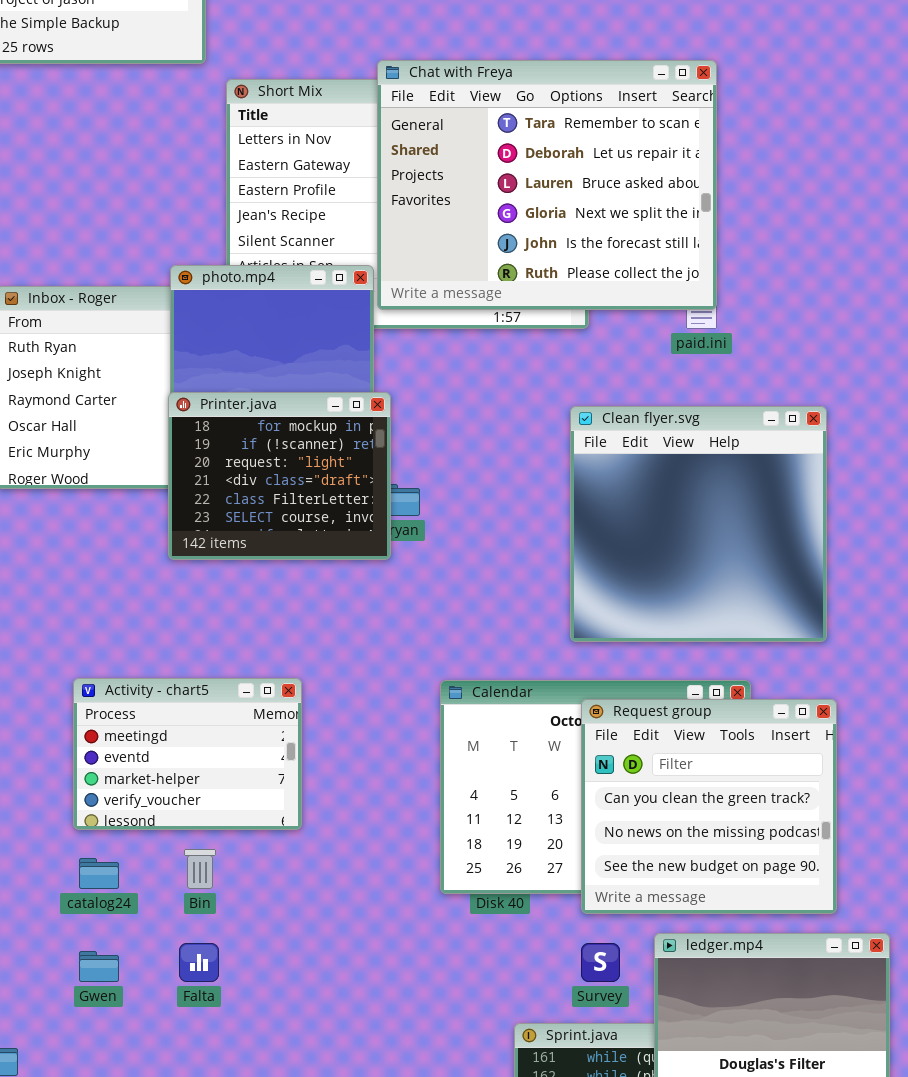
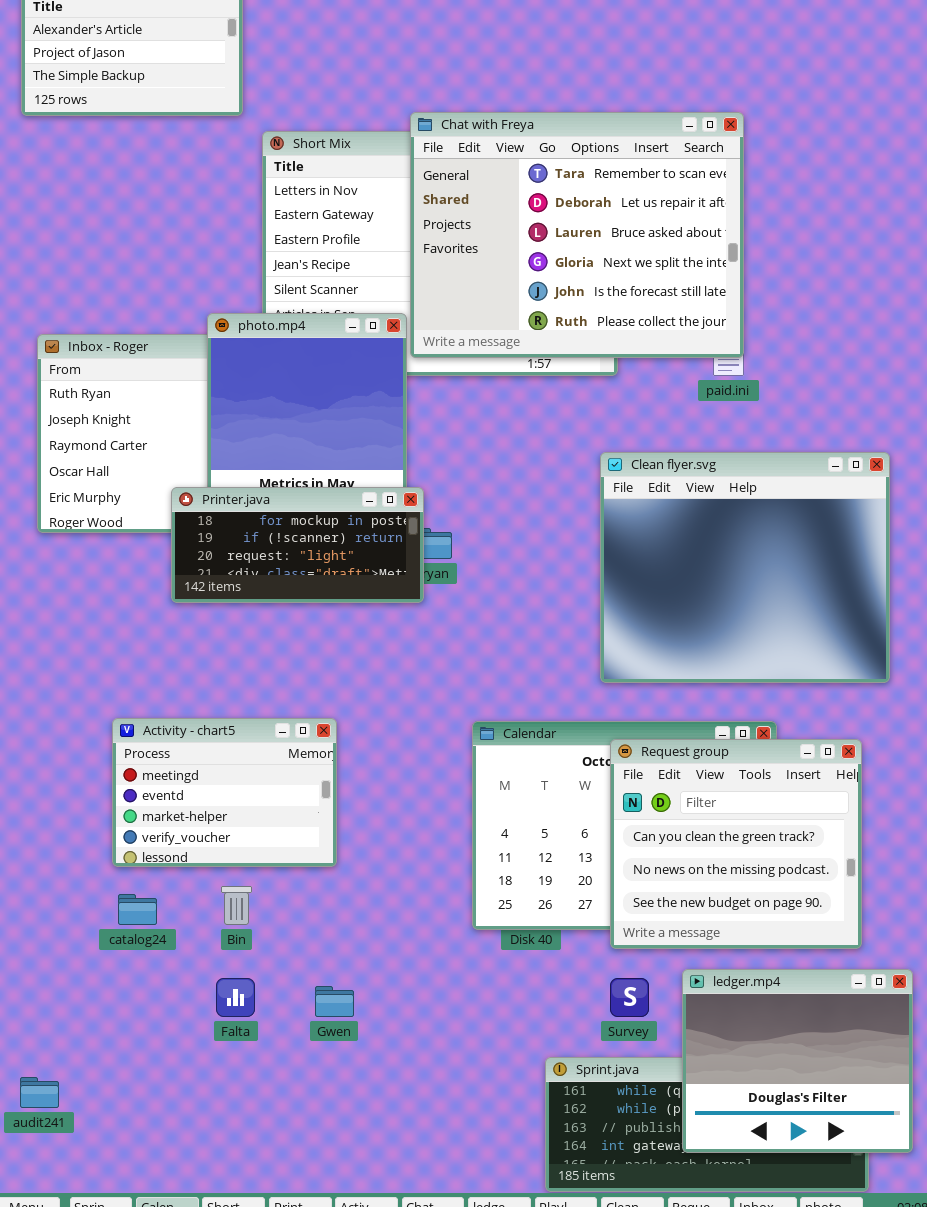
Printer.java: [168,392,391,560] -> [171,487,424,603], resized
Clean flyer.svg: [570,406,827,642] -> [600,452,890,683], resized
Gwen: [79,951,119,982] -> [315,986,354,1017], moved

